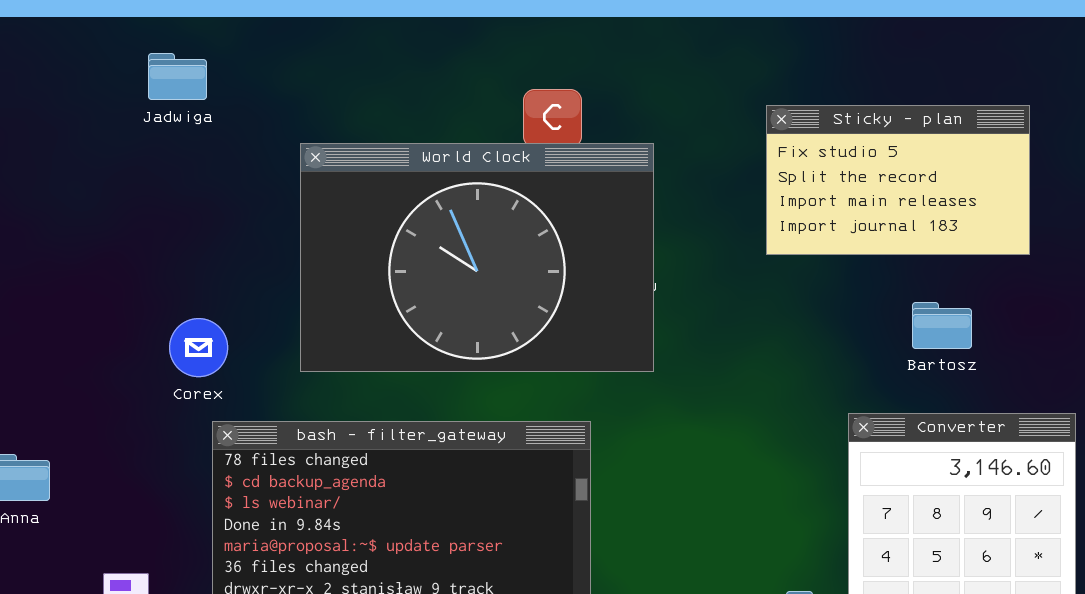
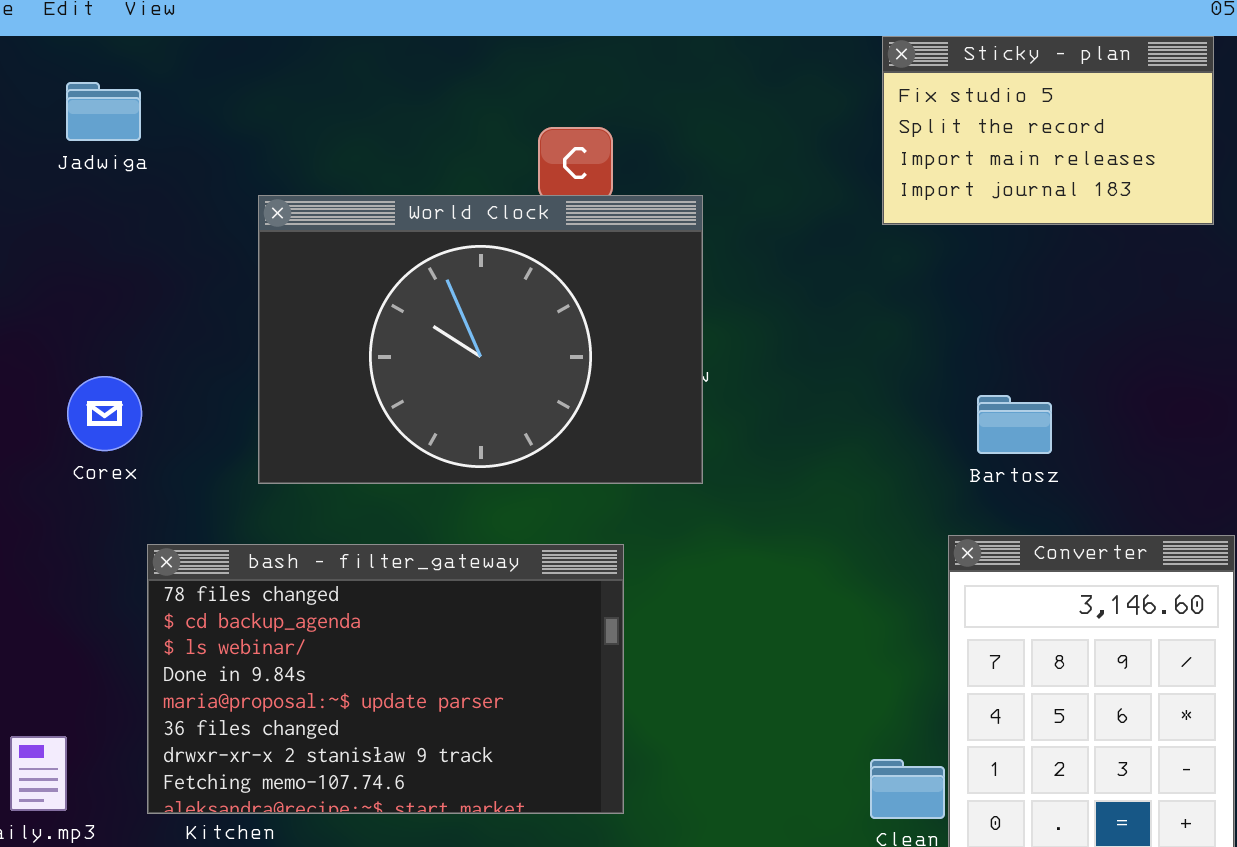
Sticky - plan: [766,105,1030,255] -> [882,36,1214,225], moved
Bartosz: [912,302,972,349] -> [977,395,1052,454], moved
Corex: [169,318,228,377] -> [67,376,142,451], moved

